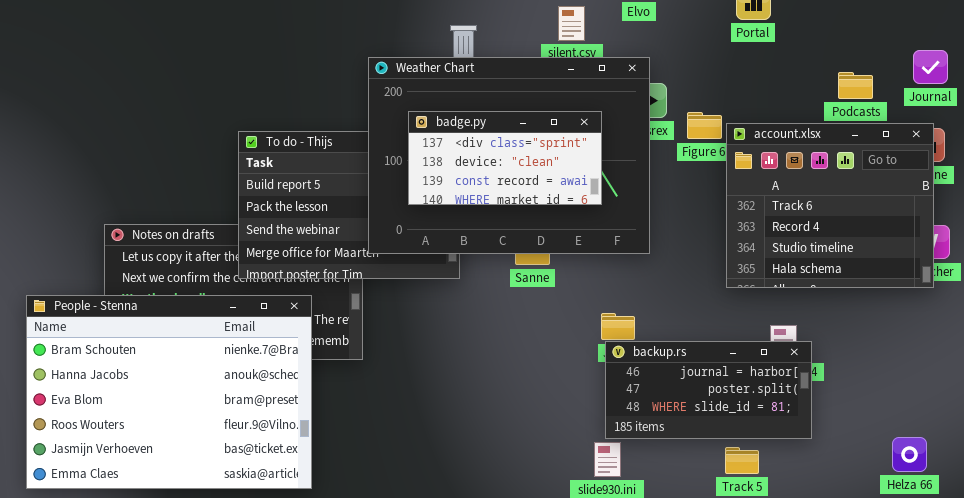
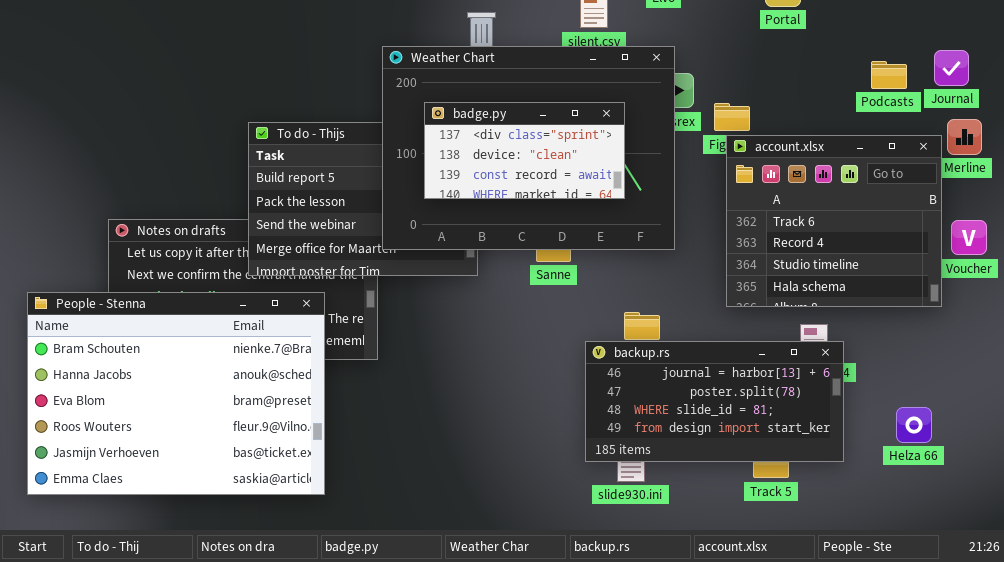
Journal: [913,50,948,84] -> [934,50,969,86], moved
account.xlsx: [726,123,934,288] -> [726,135,942,307], moved
backup.rs: [605,341,812,439] -> [585,341,844,462], resized
Helza 66: [892,437,927,472] -> [896,407,932,443], moved

